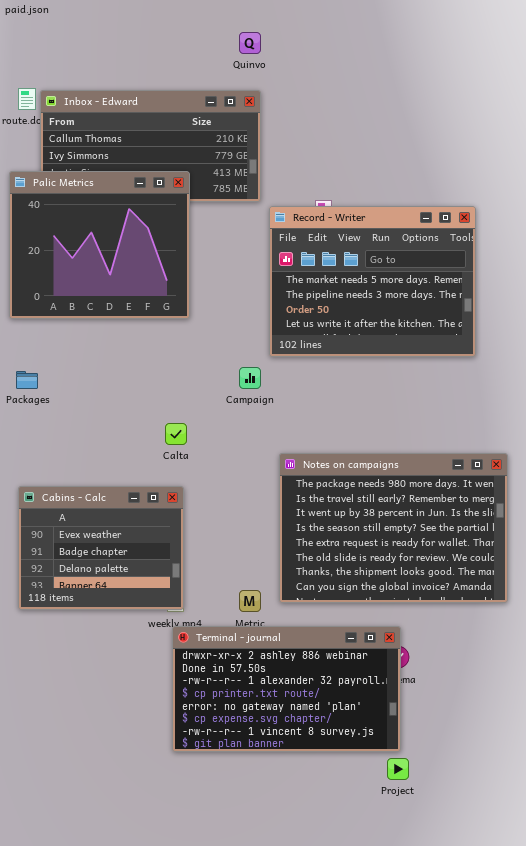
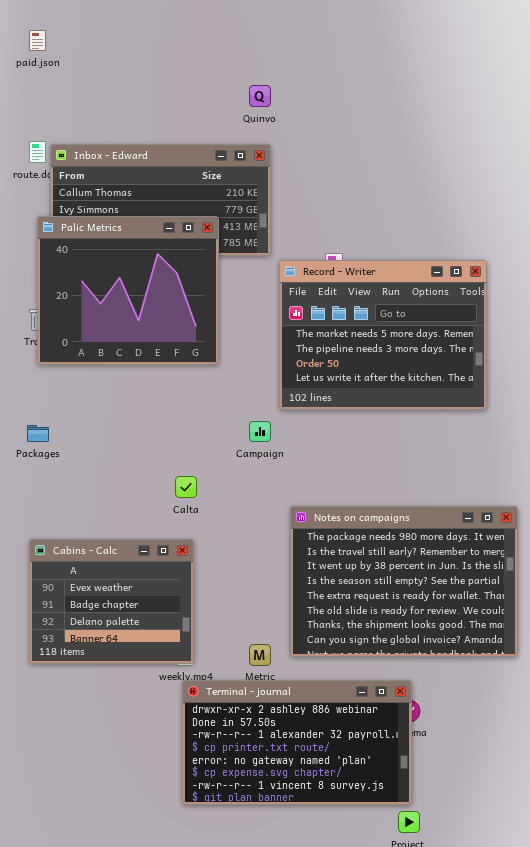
Palic Metrics: [9,171,190,319] -> [37,216,219,365], moved

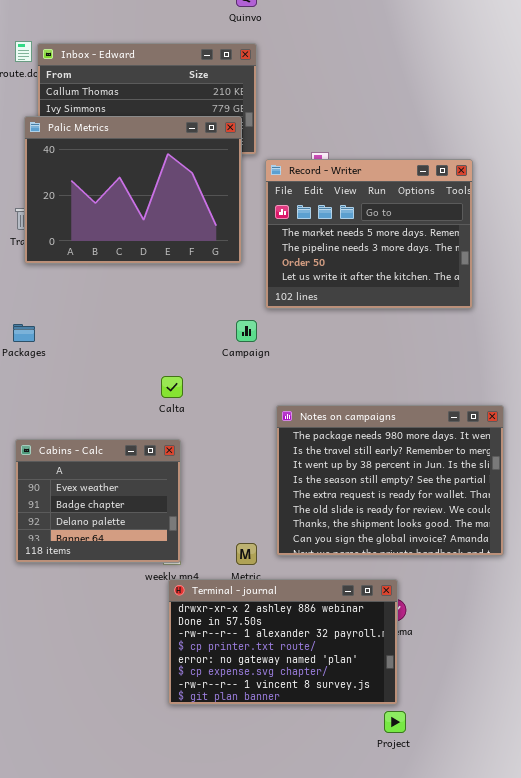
Palic Metrics: [37,216,219,365] -> [24,116,242,264], resized

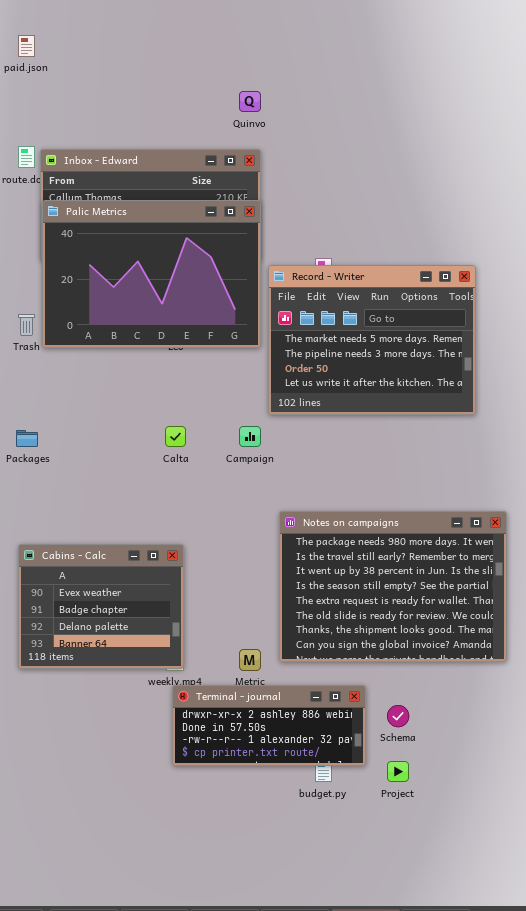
Palic Metrics: [24,116,242,264] -> [42,200,261,348], moved
Calta: [161,376,183,398] -> [165,426,186,447], moved
Terminal - journal: [168,579,398,705] -> [172,685,366,766], resized
Project: [384,711,406,733] -> [387,761,409,782], moved

